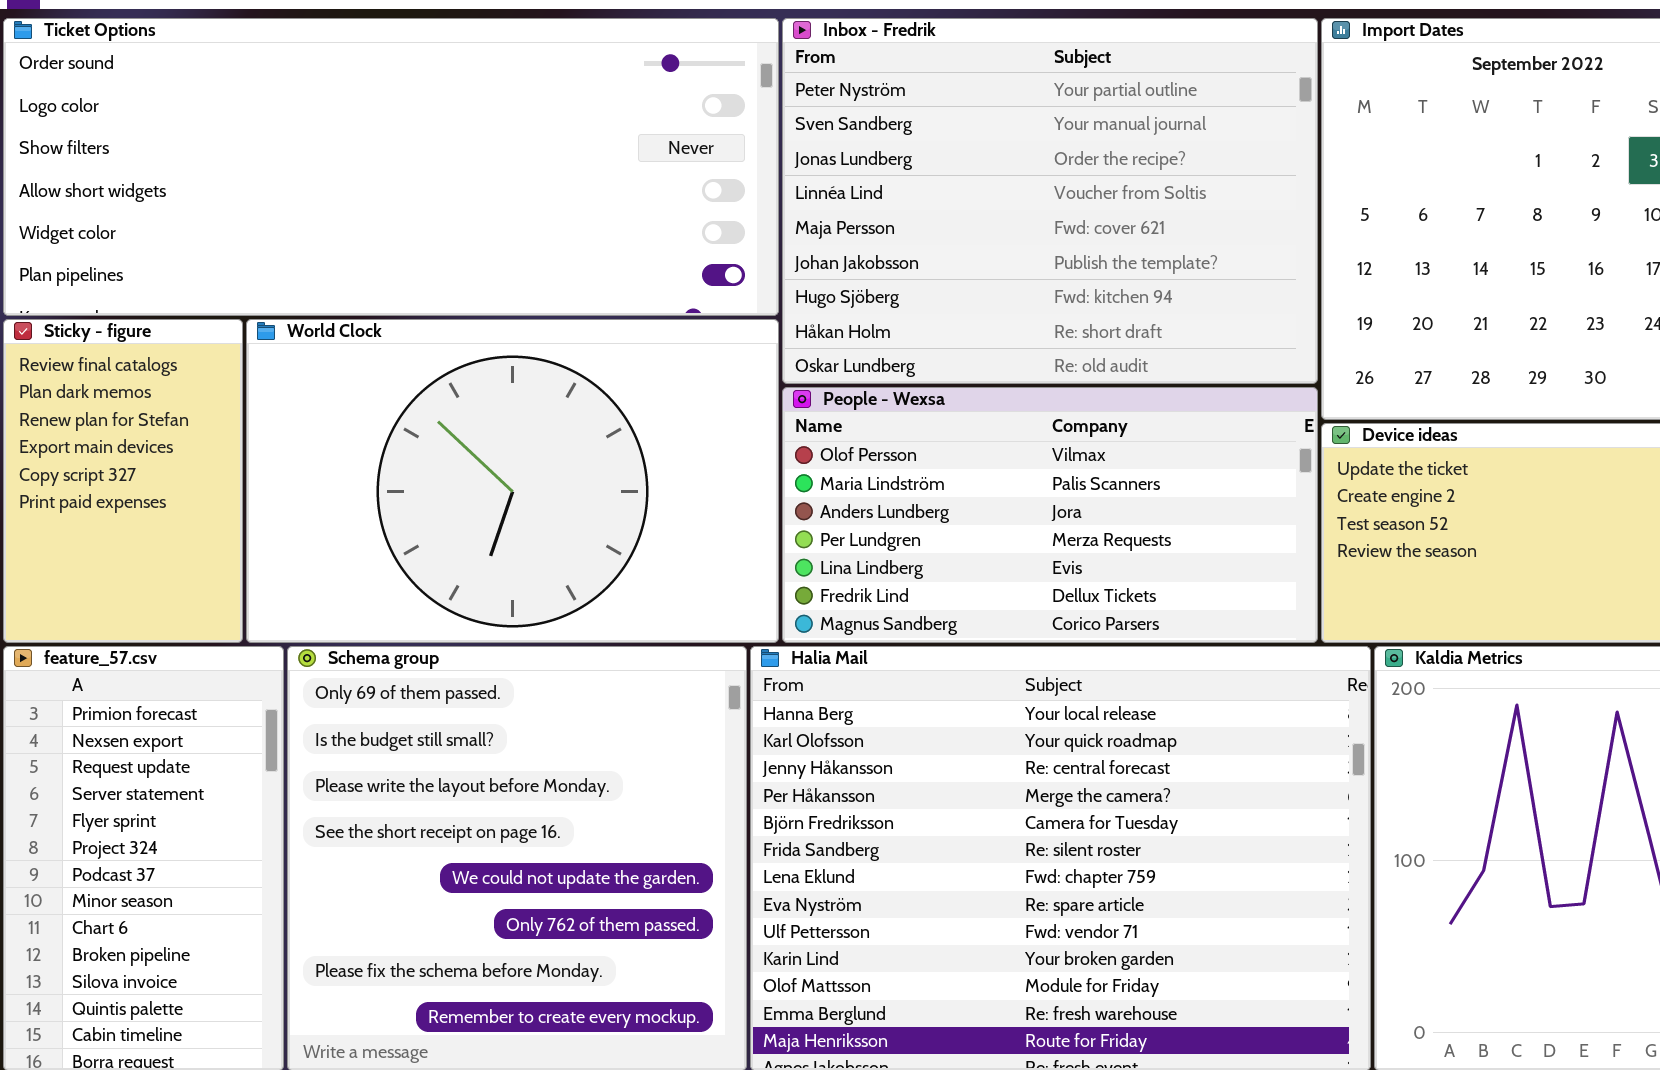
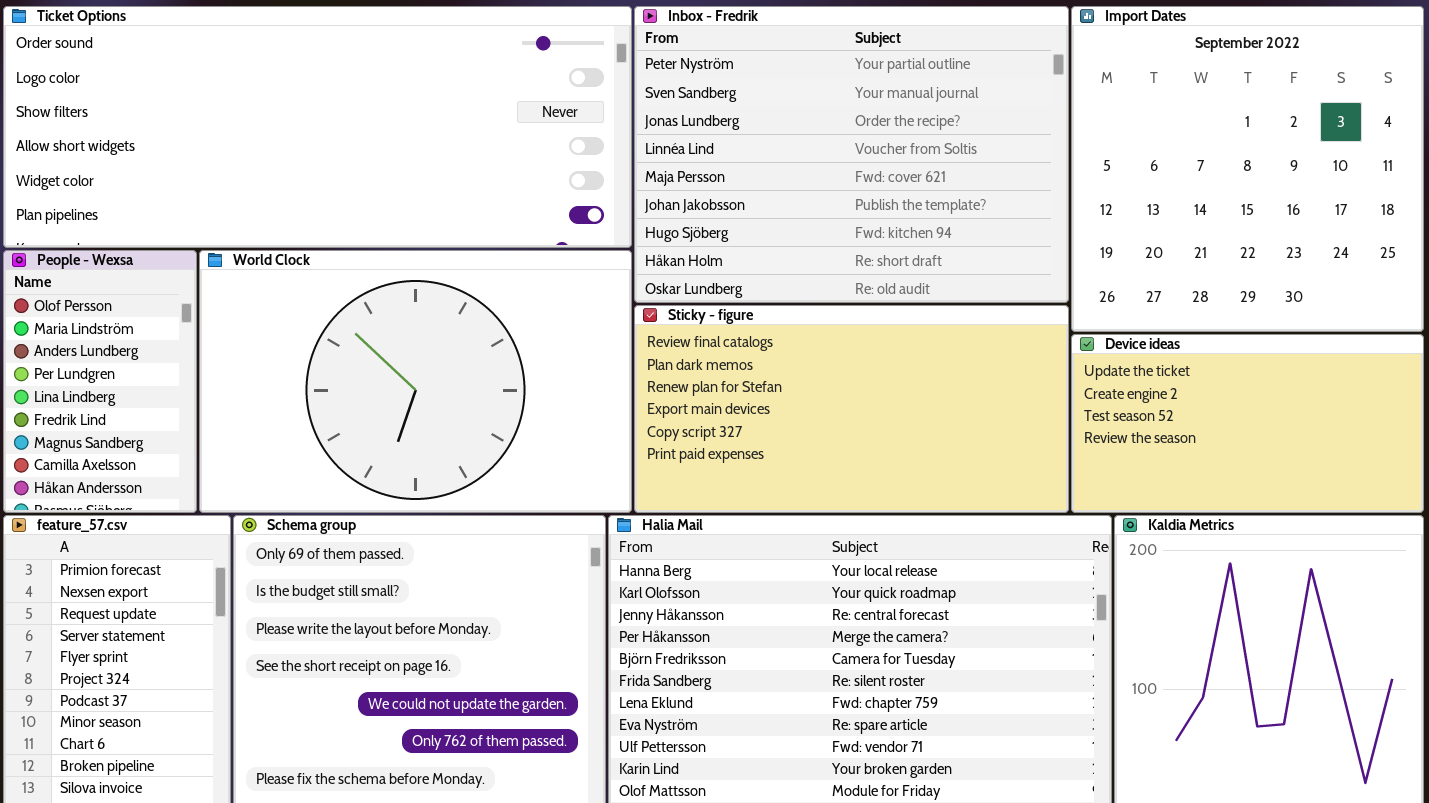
Sticky - figure: [3,319,243,643] -> [634,305,1069,513], moved, resized
People - Wexsa: [782,387,1318,643] -> [3,250,197,513], moved, resized

